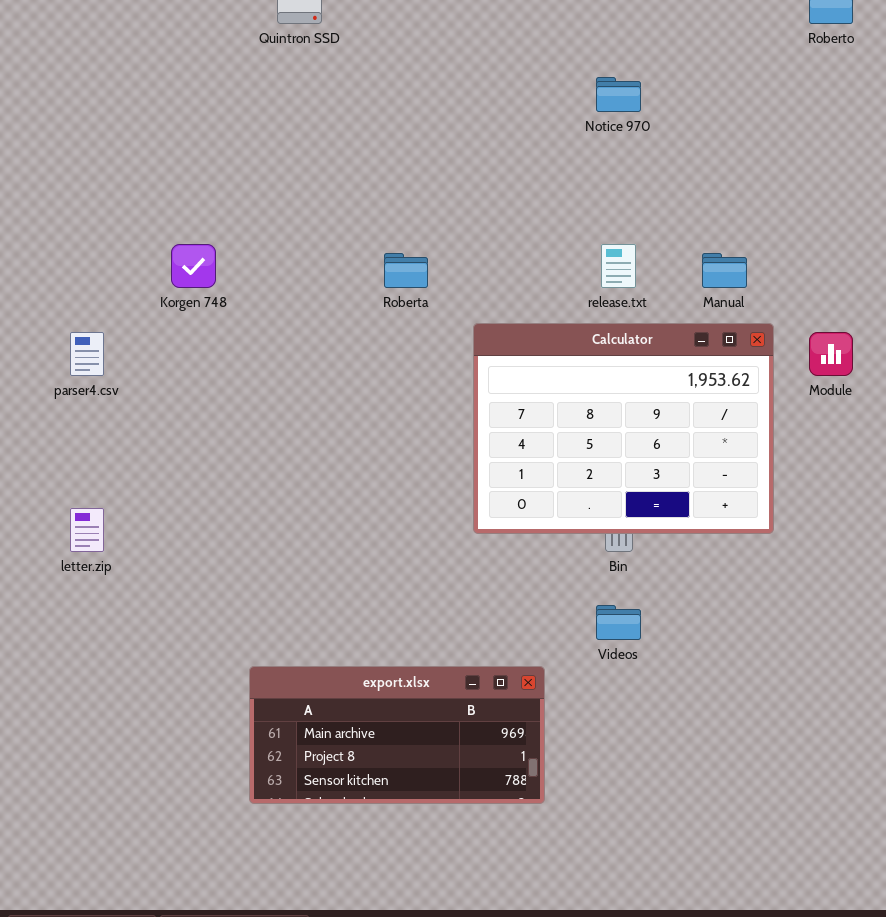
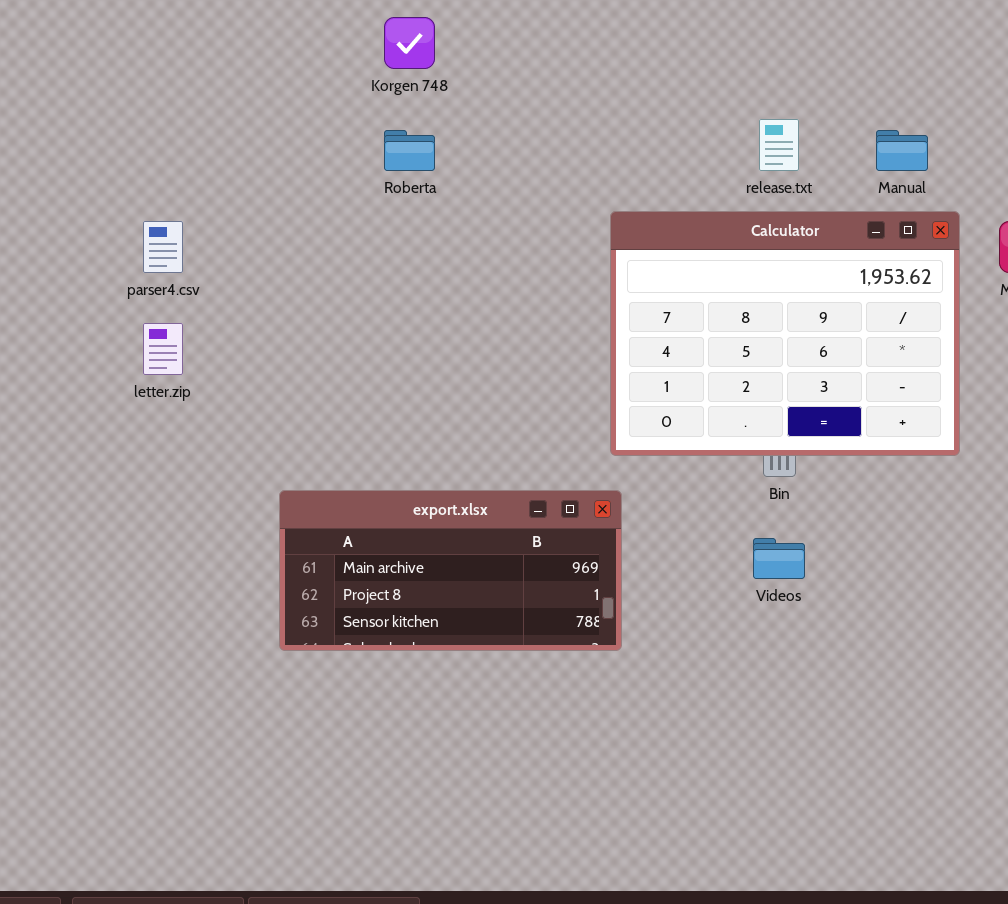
Korgen 748: [171,244,216,288] -> [384,17,435,69], moved
Roberta: [384,253,428,288] -> [384,130,435,171], moved
letter.zip: [70,508,104,552] -> [143,323,183,375], moved
export.xlsx: [249,666,545,804] -> [279,490,622,651], moved

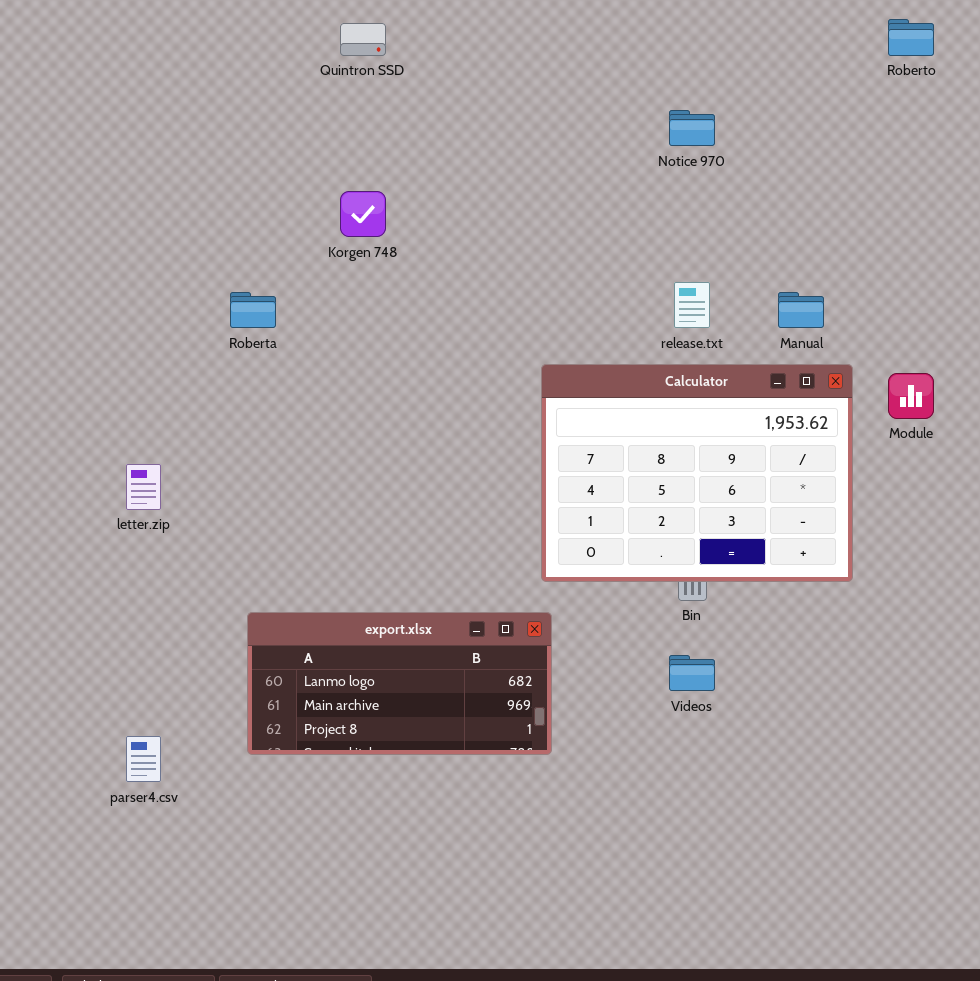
Roberta: [384,130,435,171] -> [230,292,276,328], moved
parser4.csv: [143,221,183,273] -> [126,736,161,782], moved
export.xlsx: [279,490,622,651] -> [247,612,552,755], scrolled up 1 row

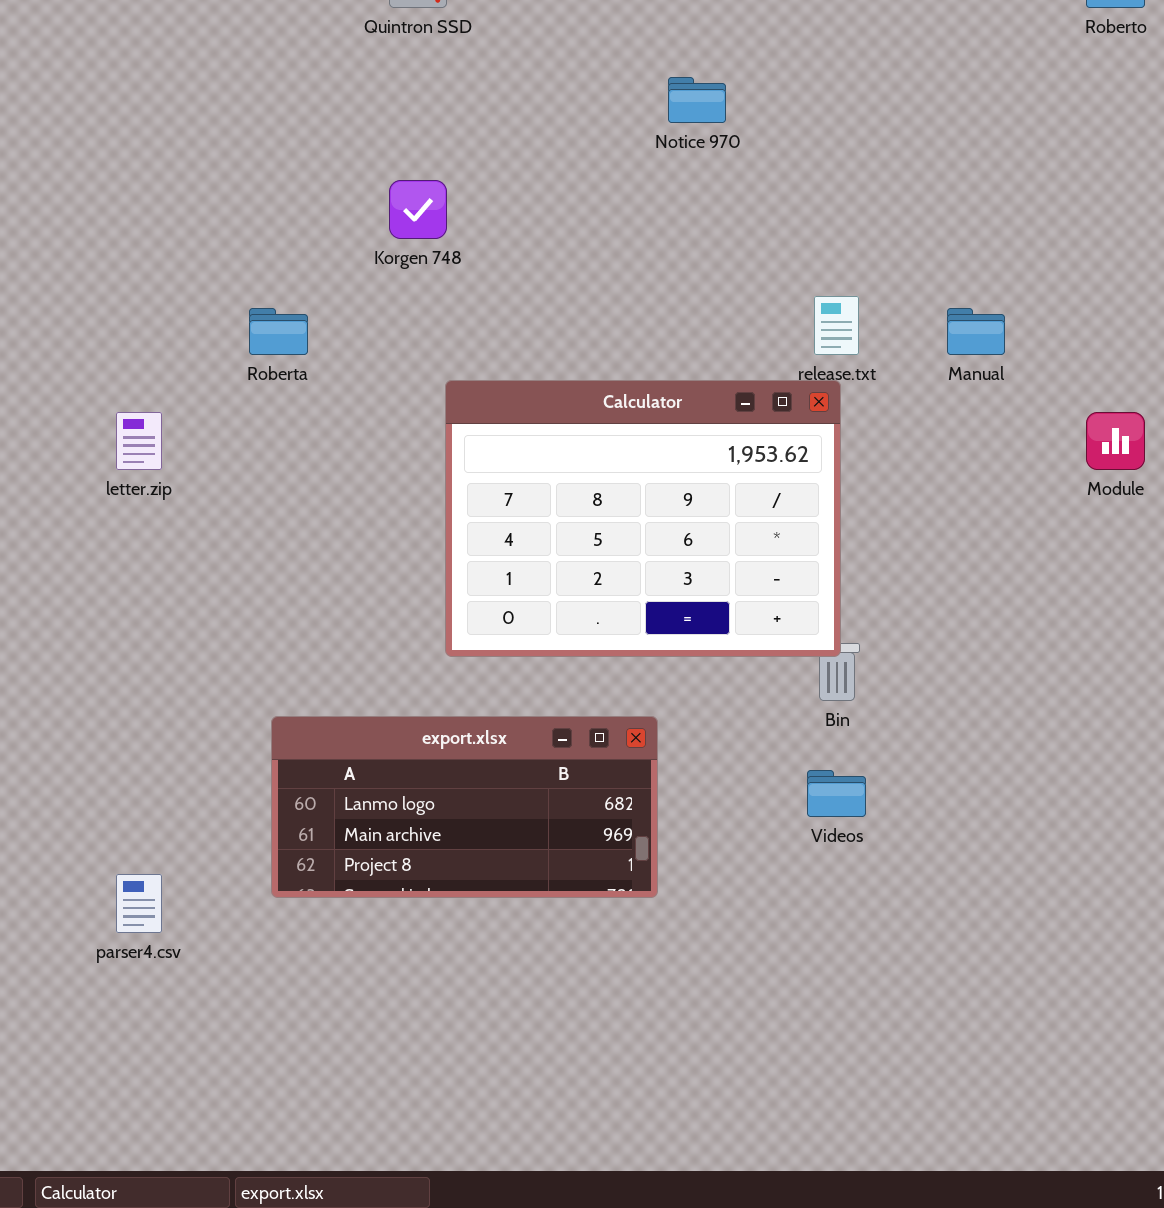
Notice 970: [669,110,715,146] -> [668,77,726,123], moved
Calculator: [541,364,853,582] -> [445,380,841,657], moved
letter.zip: [126,464,161,510] -> [116,412,162,470], moved

